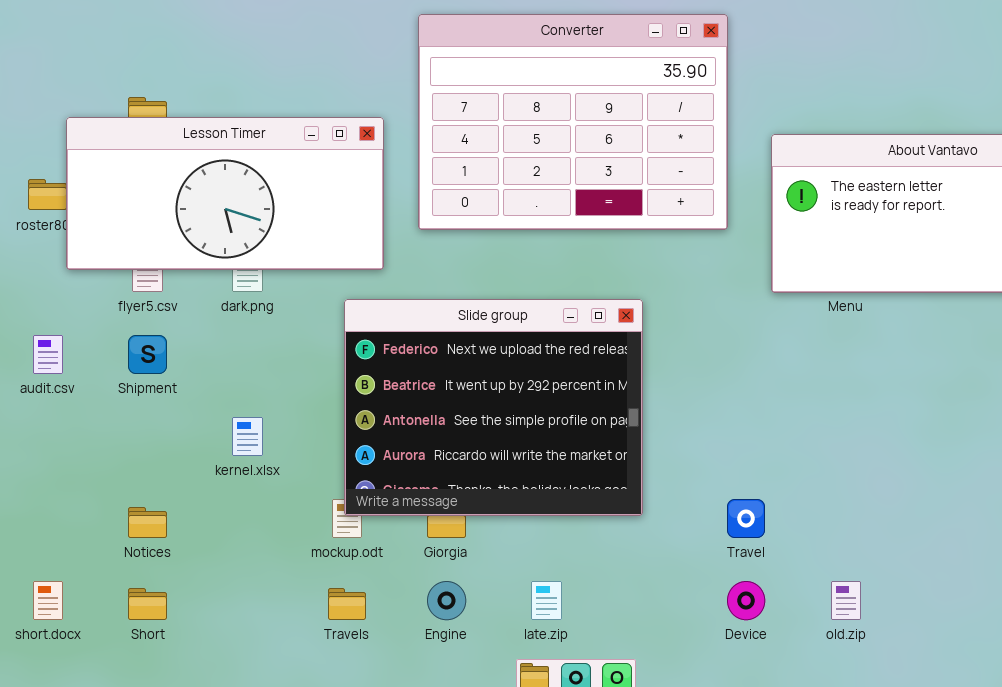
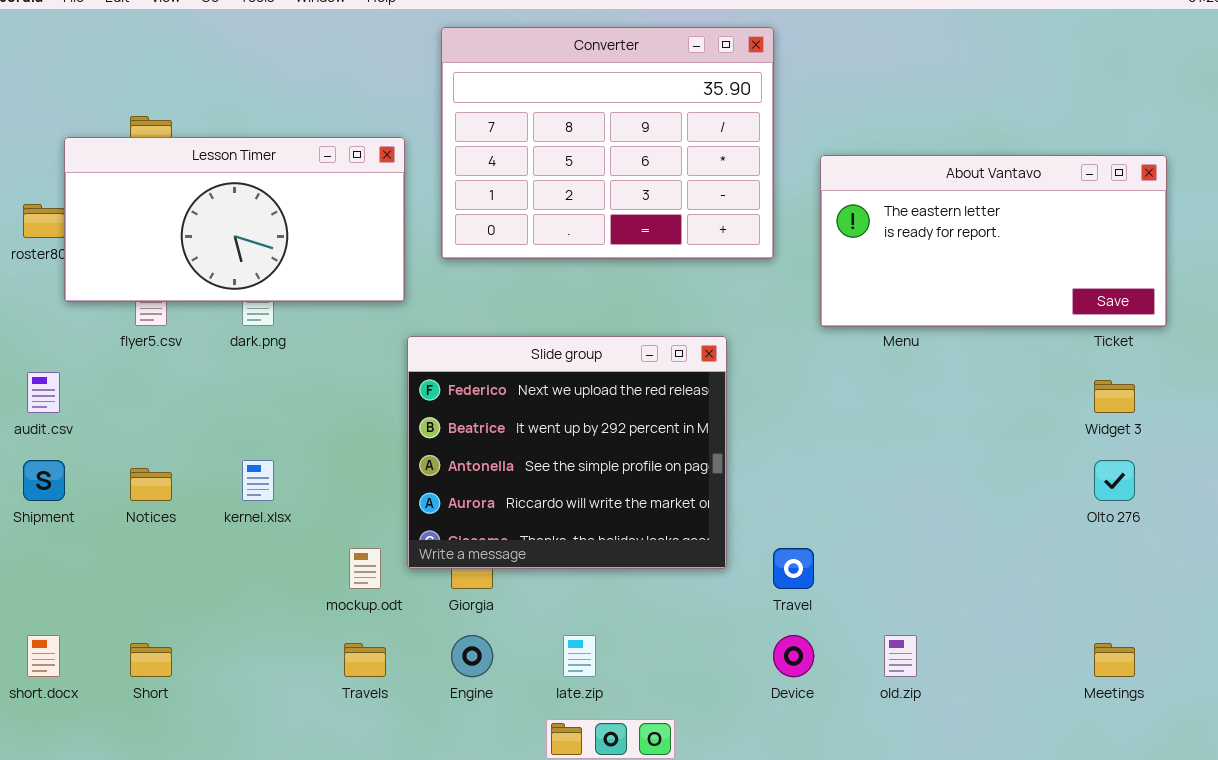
Slide group: [344,299,643,516] -> [407,336,727,569], moved
Shipment: [128,335,167,374] -> [23,460,65,501], moved
Notices: [128,507,167,538] -> [130,468,172,501], moved

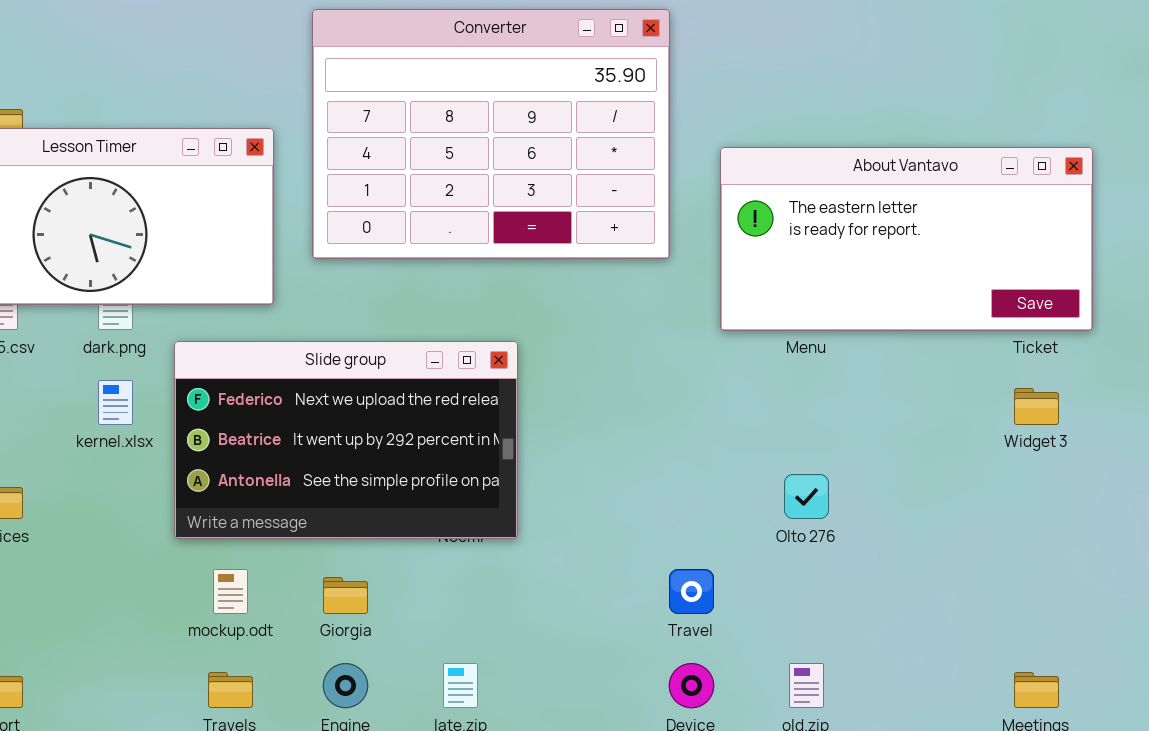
Slide group: [407,336,727,569] -> [174,341,518,539], moved, resized
kernel.xlsx: [242,460,274,501] -> [98,380,133,425], moved
Olto 276: [1094,460,1135,501] -> [784,474,829,519], moved

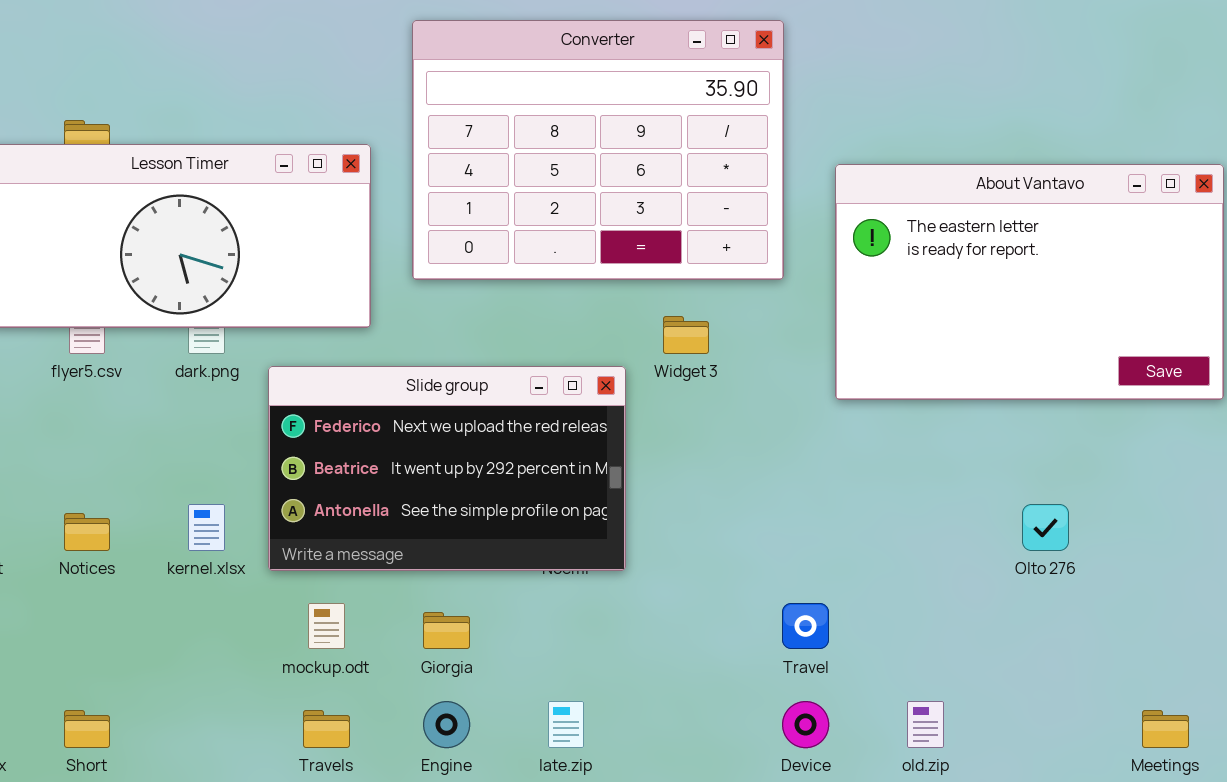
About Vantavo: [720,147,1093,331] -> [835,164,1224,400], resized
kernel.xlsx: [98,380,133,425] -> [188,504,225,551], moved
Widget 3: [1014,388,1059,425] -> [663,316,709,354], moved
Olto 276: [784,474,829,519] -> [1022,504,1069,551], moved

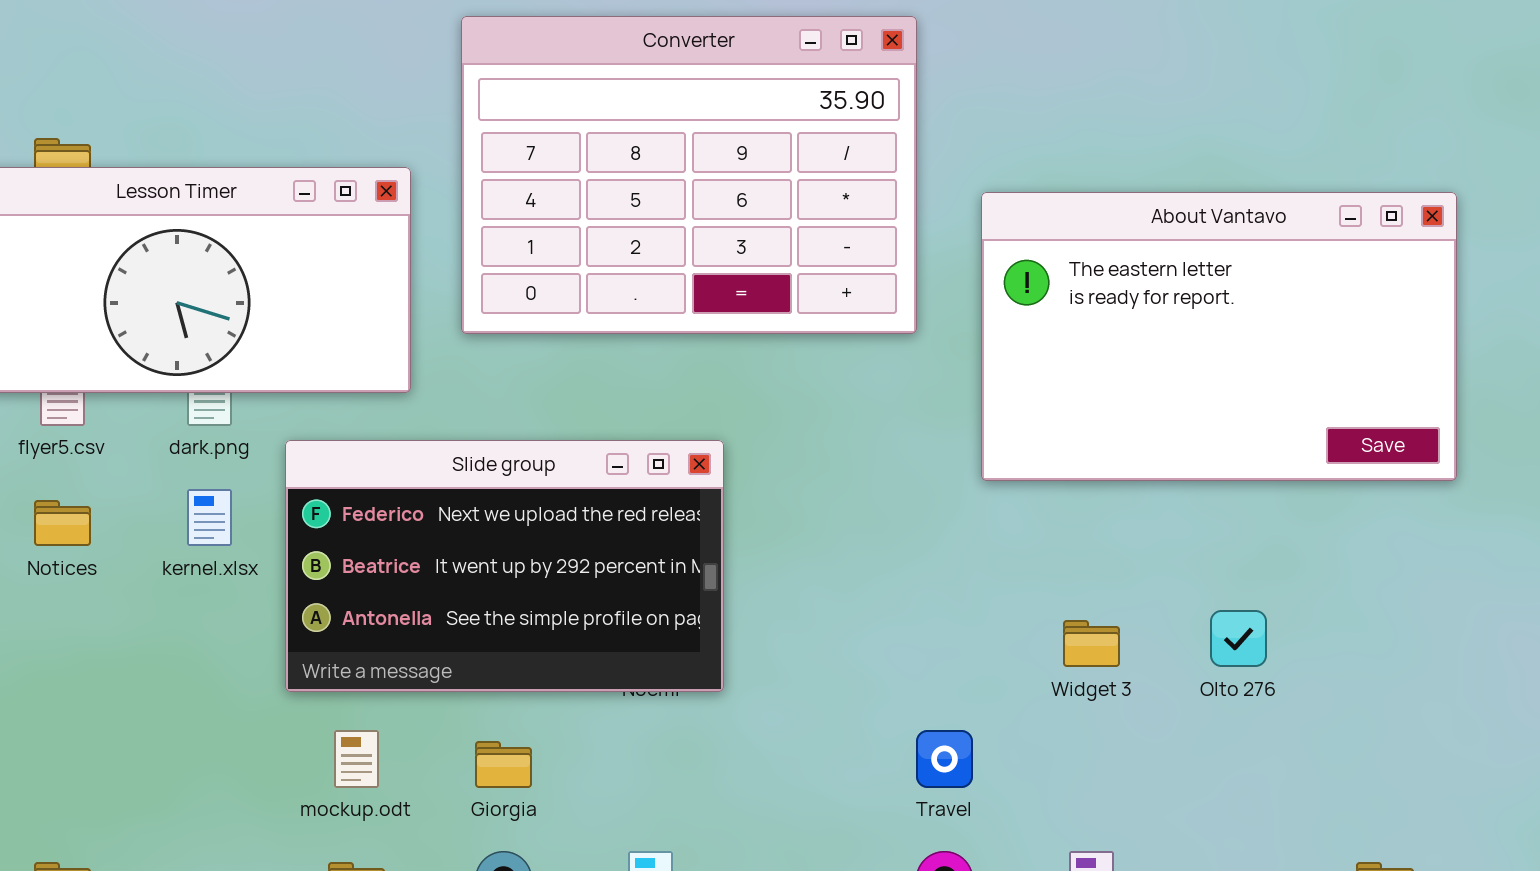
Widget 3: [663,316,709,354] -> [1063,620,1120,667], moved
kernel.xlsx: [188,504,225,551] -> [187,489,232,546], moved
Notices: [64,513,110,551] -> [34,500,91,546], moved

